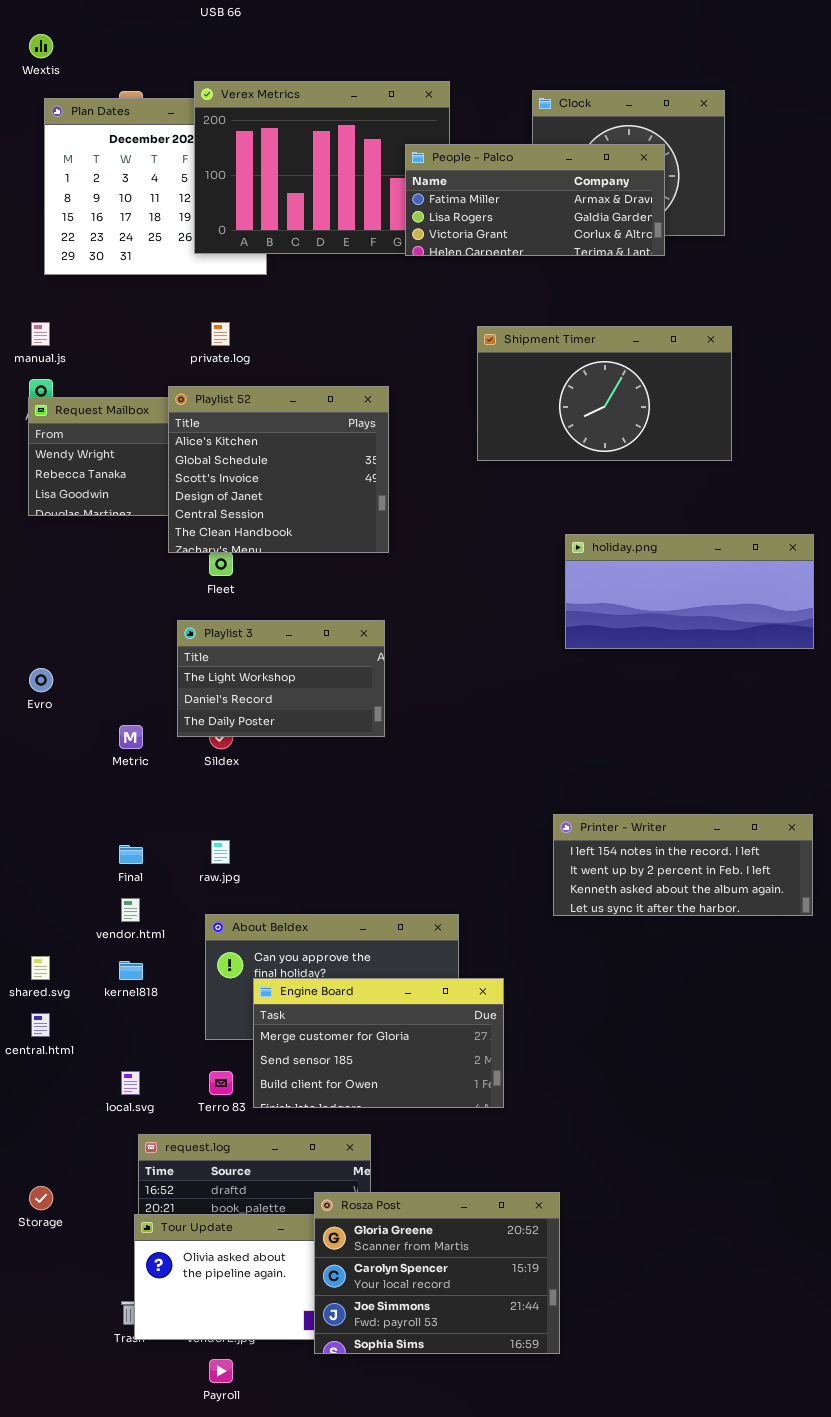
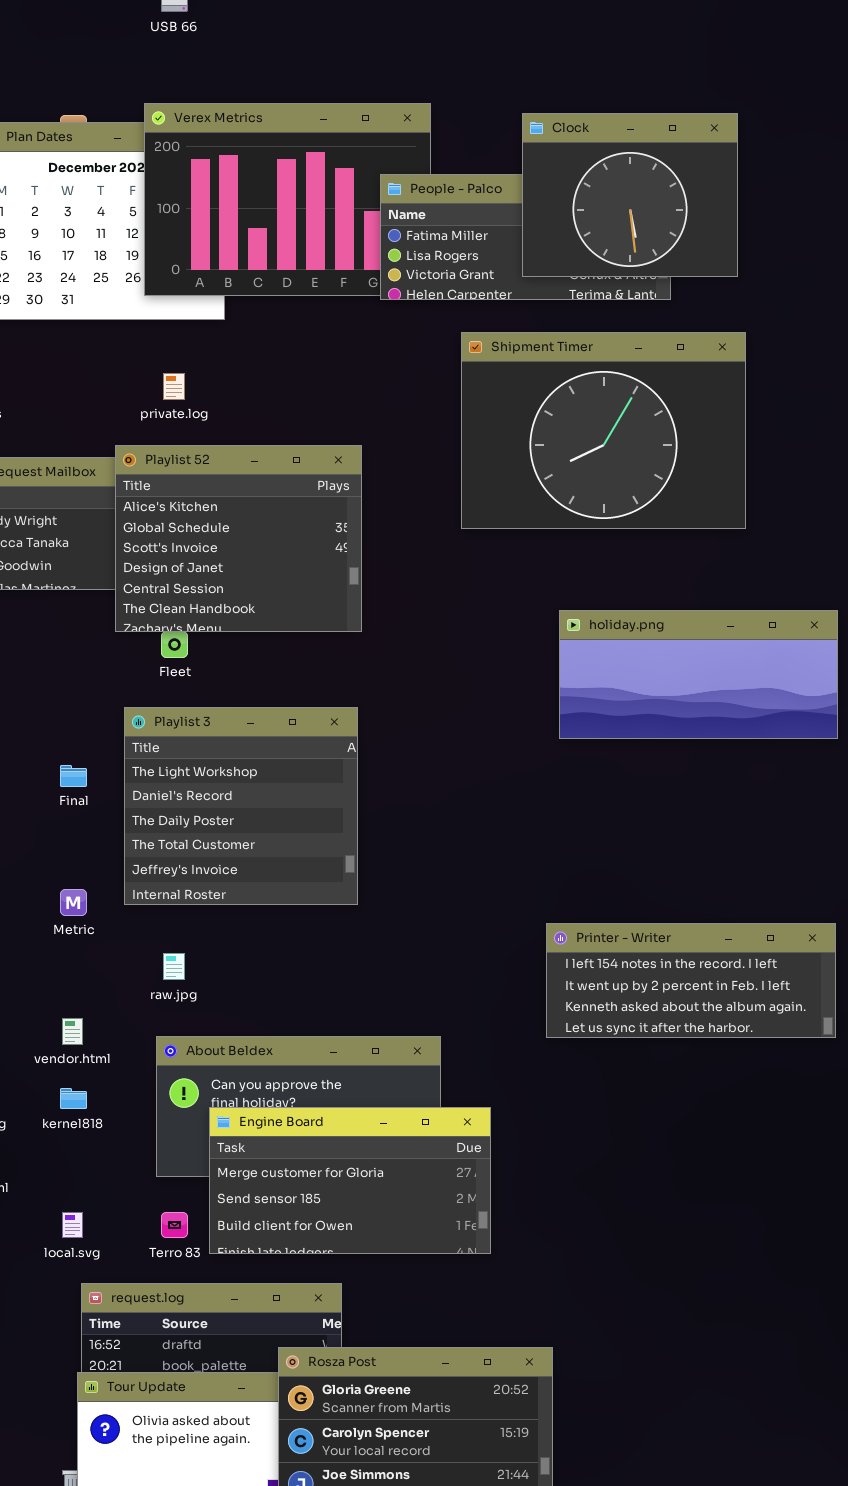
Clock: [532,90,725,236] -> [522,113,738,277], raised
Shipment Timer: [477,326,732,461] -> [461,332,746,529], resized
Playlist 3: [177,620,385,737] -> [124,707,358,905], resized
Metric: [119,725,143,749] -> [60,889,87,916], moved
Final: [119,845,143,864] -> [60,765,87,787], moved

